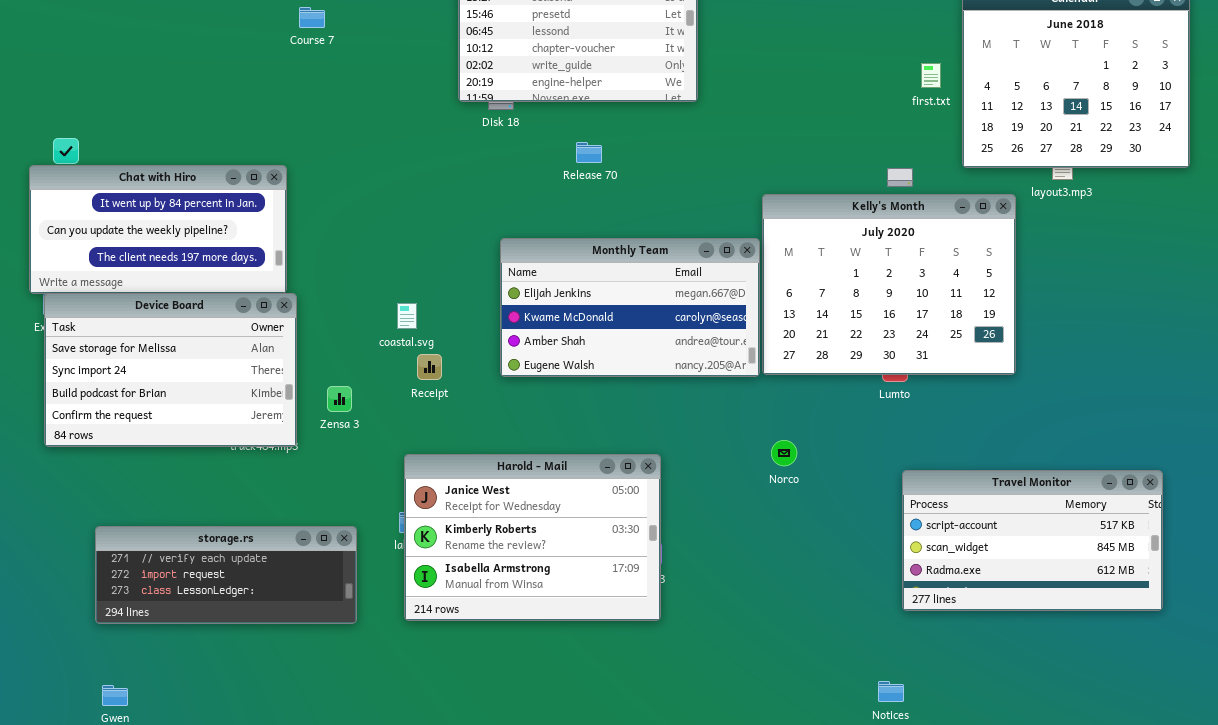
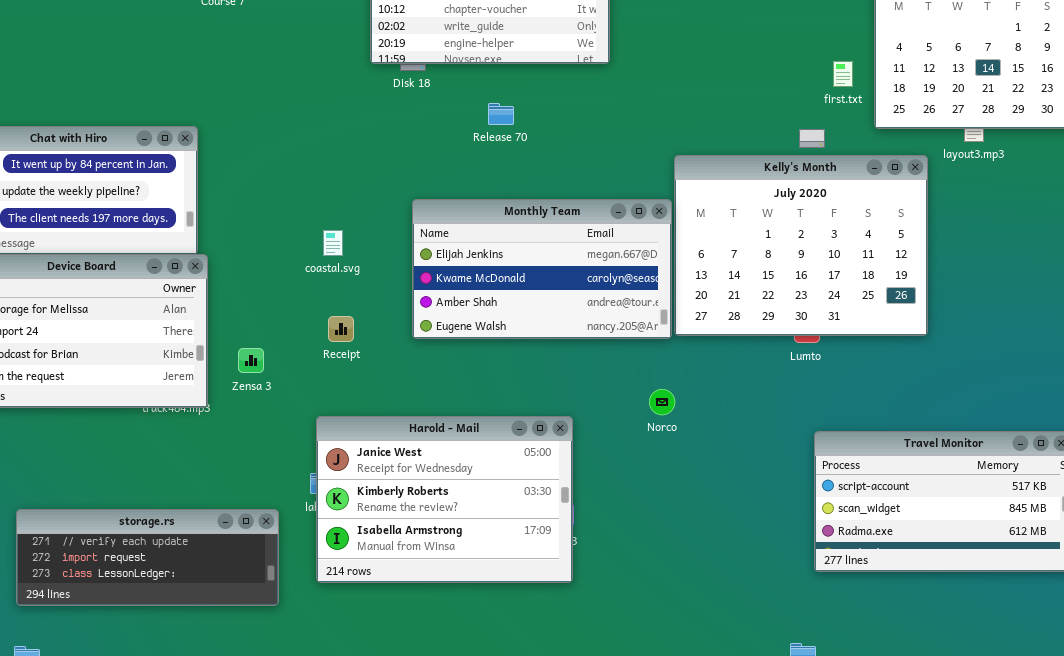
first.txt: [921,63,941,88] -> [833,61,853,87], moved
coastal.svg: [397,303,417,329] -> [323,230,343,256], moved
Norco: [771,440,797,466] -> [649,389,675,415], moved
storage.rs: [95,526,357,624] -> [16,509,279,606], moved

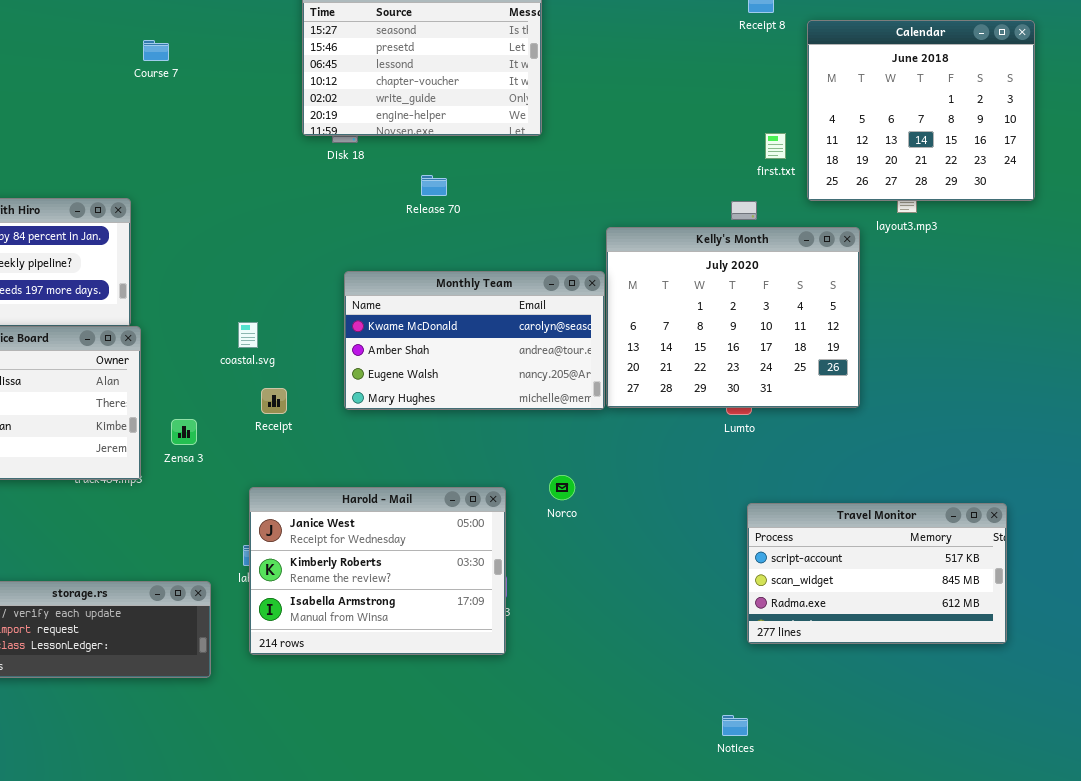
Monthly Team: [412,199,672,339] -> [344,271,605,410], scrolled down 1 row
coastal.svg: [323,230,343,256] -> [238,322,258,348], moved
Norco: [649,389,675,415] -> [549,475,575,500], moved

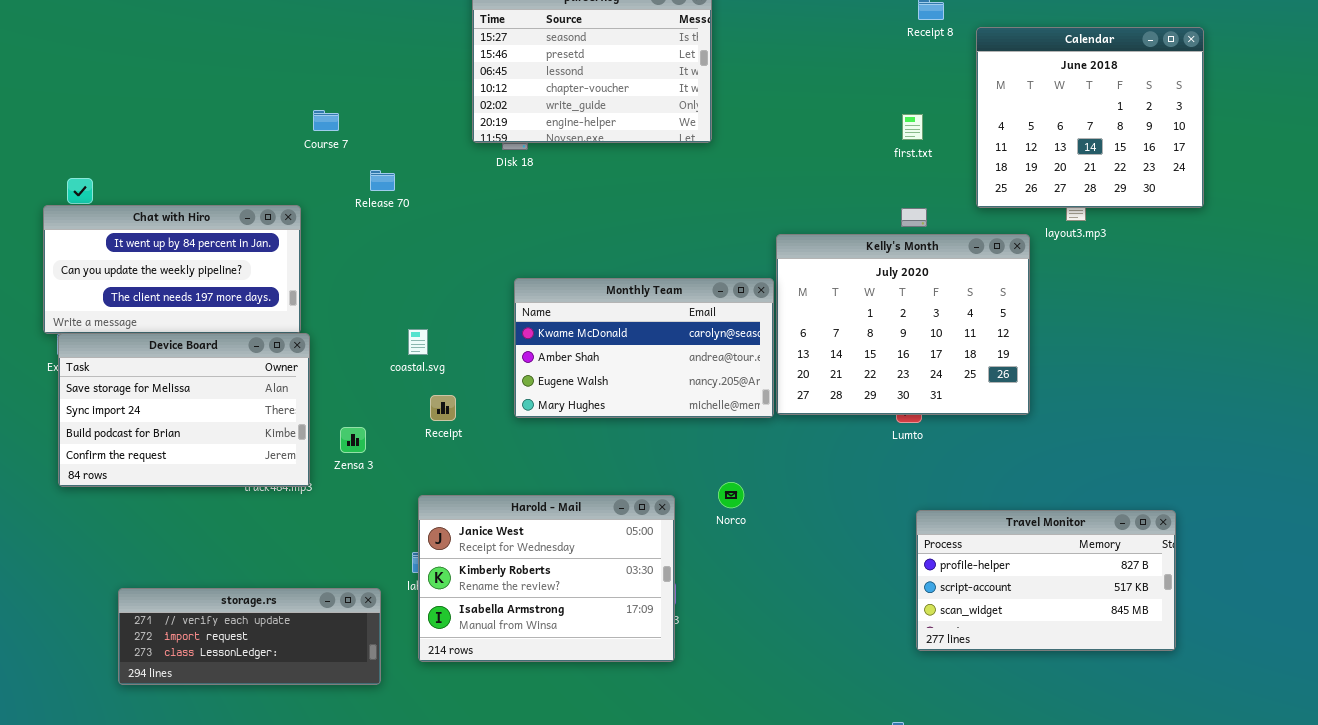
Course 7: [143,40,169,61] -> [313,110,339,131], moved
first.txt: [765,133,786,159] -> [902,114,923,140], moved
Release 70: [421,175,447,196] -> [370,170,395,191], moved
Travel Monitor: [747,503,1007,644] -> [916,510,1176,651], scrolled up 1 row

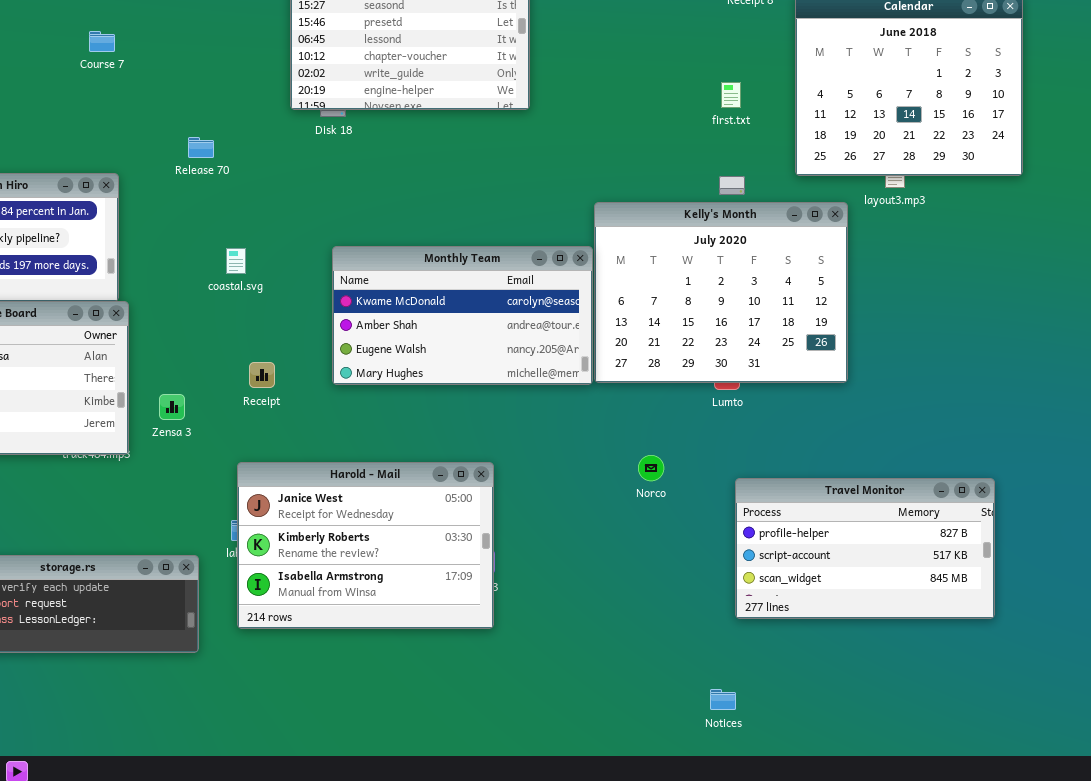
Course 7: [313,110,339,131] -> [89,31,115,52], moved
coastal.svg: [408,329,428,355] -> [226,248,246,274], moved
Norco: [718,482,744,508] -> [638,455,664,481], moved

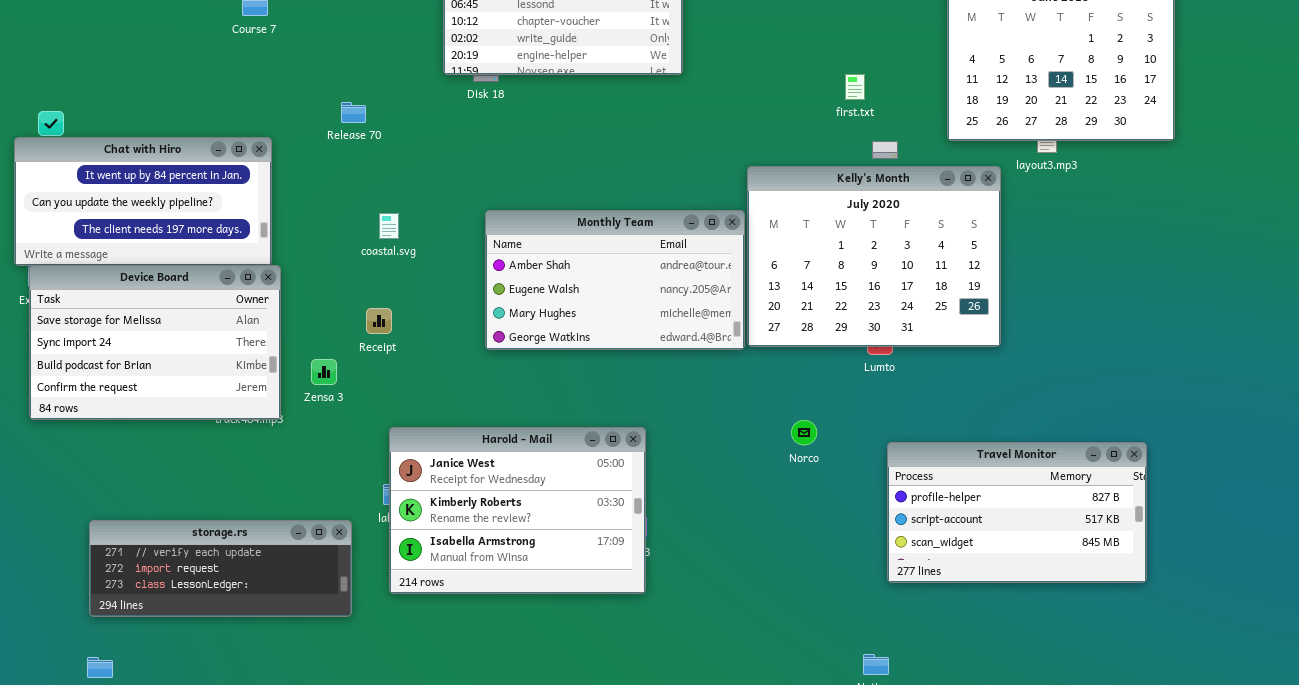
first.txt: [721,82,741,108] -> [845,74,865,100], moved
Monthly Team: [332,246,593,385] -> [485,210,745,350], scrolled down 1 row
Receipt: [249,362,275,388] -> [366,308,392,334], moved

